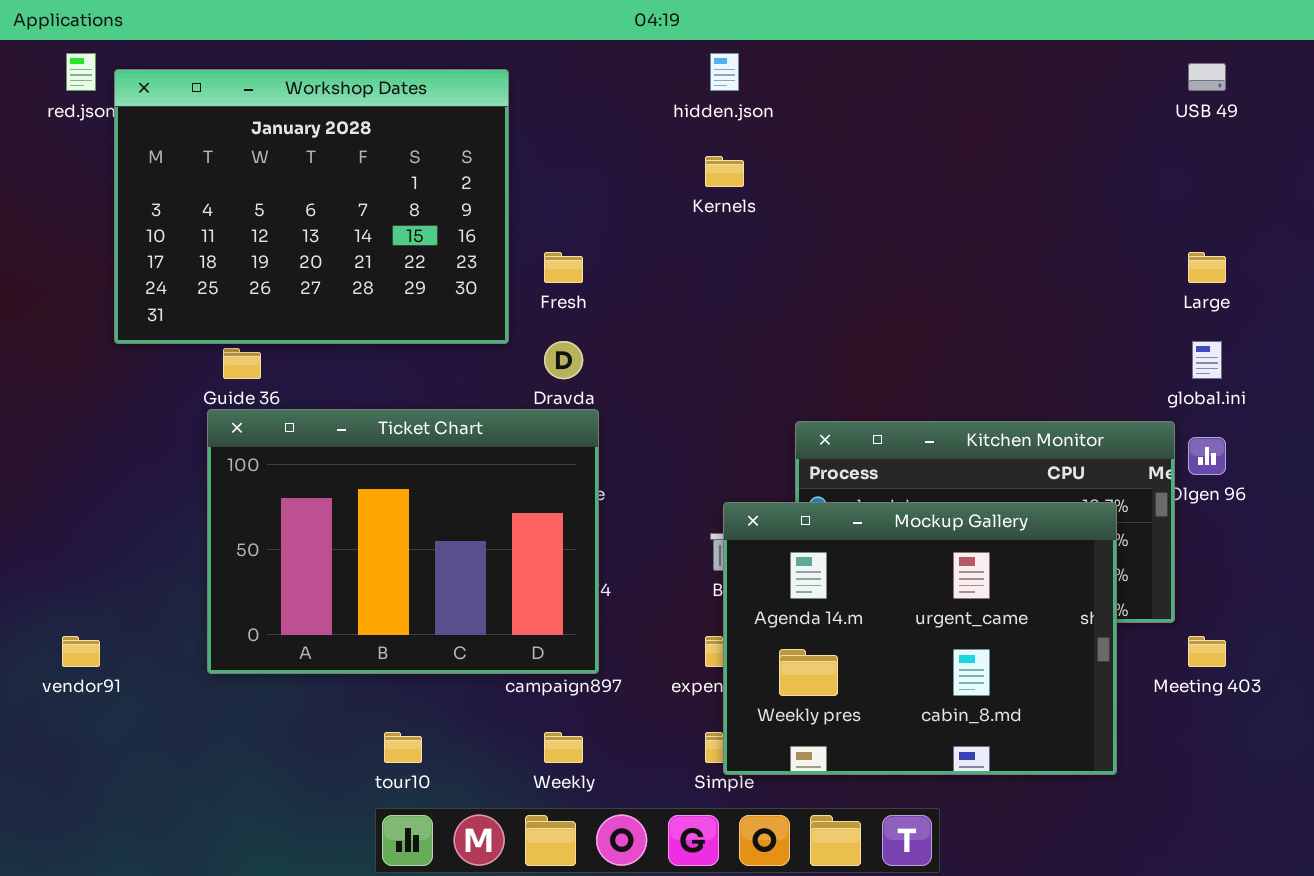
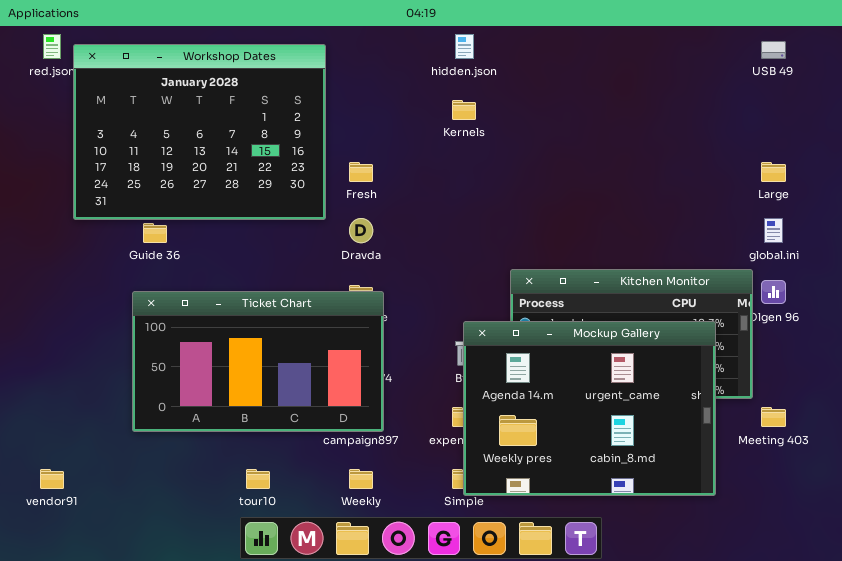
Ticket Chart: [207,409,599,674] -> [132,291,384,432], resized
vendor91: [62,636,100,667] -> [40,469,64,489], moved

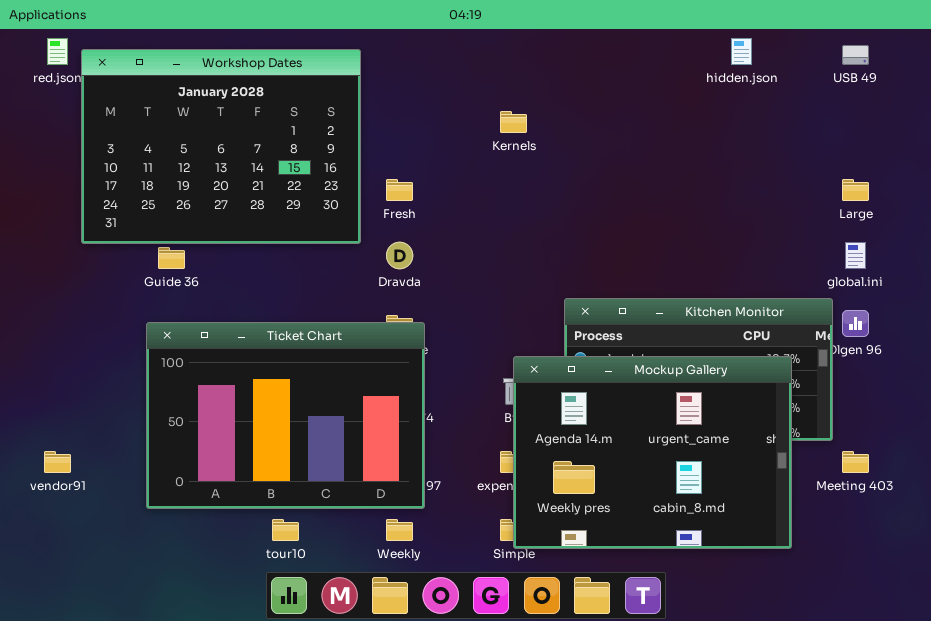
hidden.json: [455,34,474,59] -> [731,38,752,65], moved
Ticket Chart: [132,291,384,432] -> [146,322,425,509], resized
vendor91: [40,469,64,489] -> [44,451,71,473], moved

